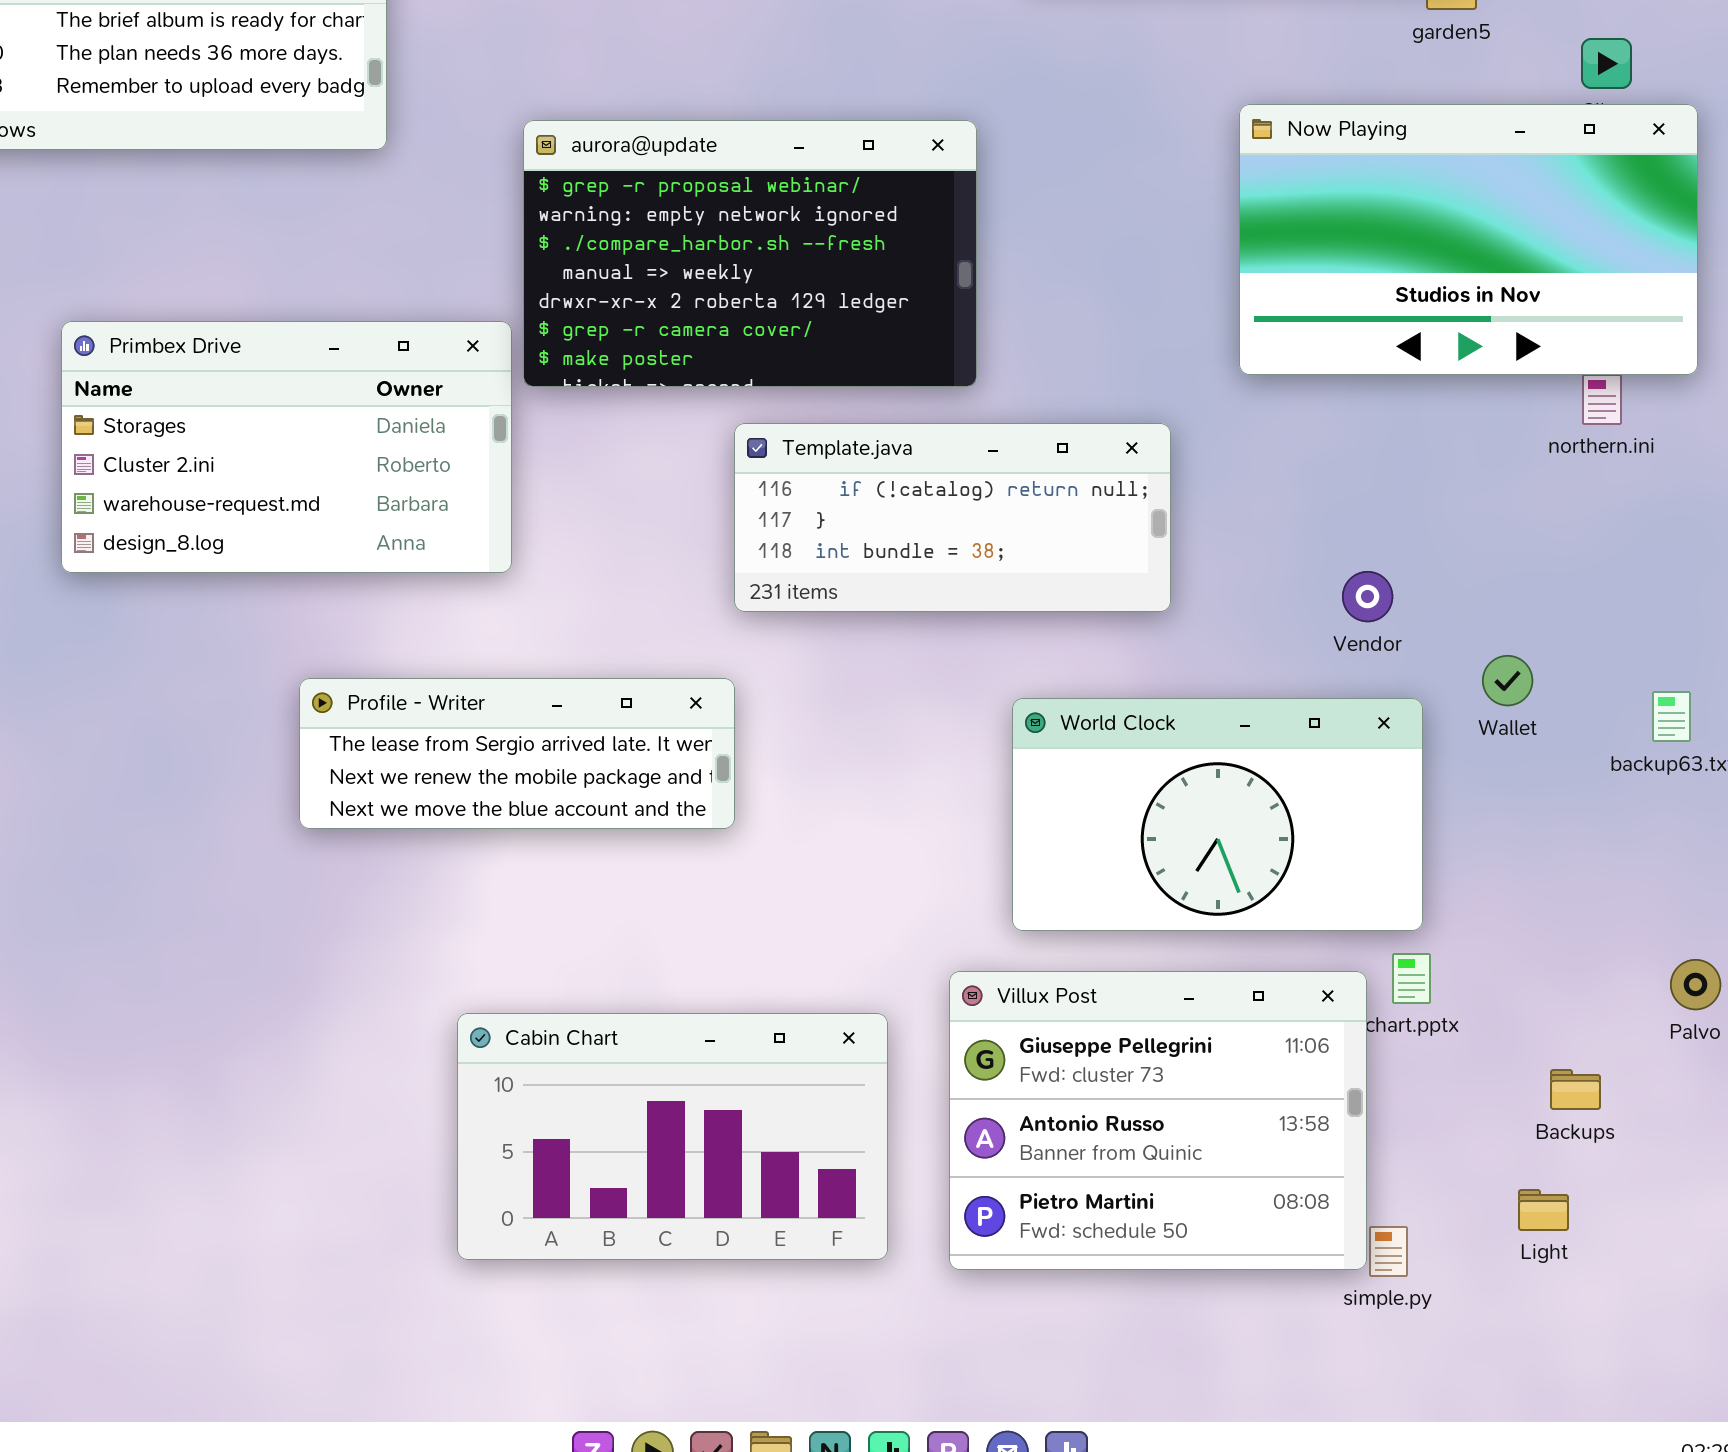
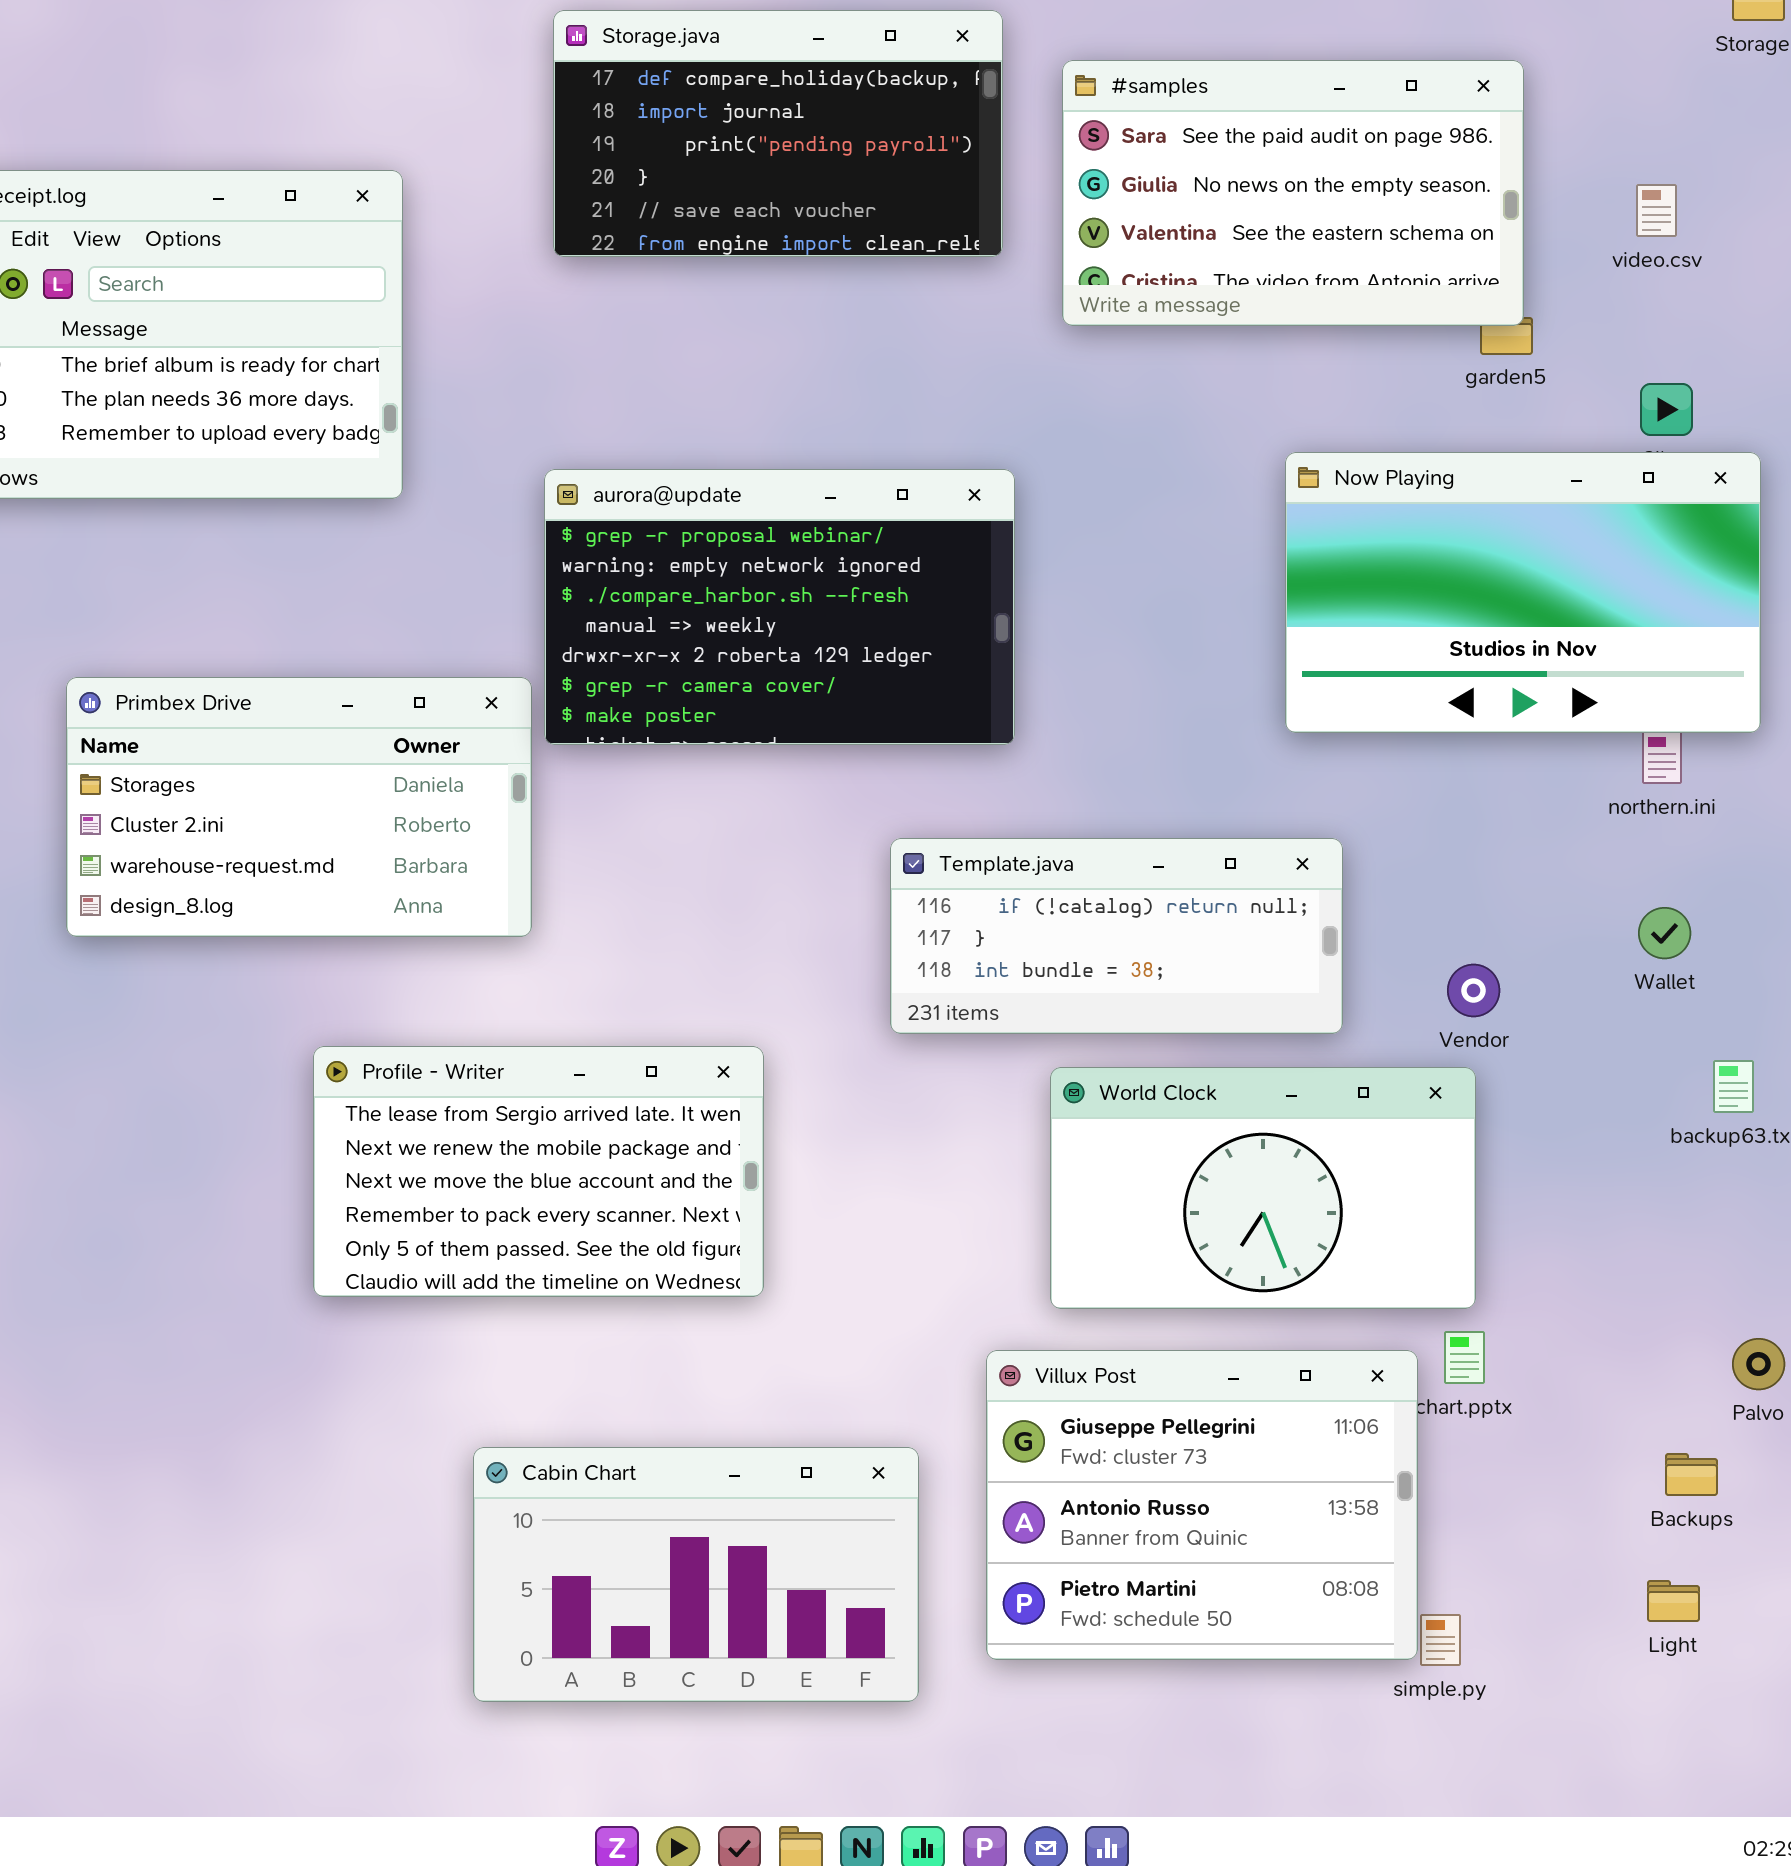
Template.java: [734,423,1171,612] -> [890,838,1343,1034], moved
Vendor: [1342,571,1393,622] -> [1447,964,1500,1017], moved
Wallet: [1482,655,1533,706] -> [1638,907,1691,959], moved
Profile - Writer: [299,678,735,829] -> [313,1046,764,1297], resized
Cabin Chart: [457,1013,888,1260] -> [473,1447,919,1702], moved
Backups: [1550,1069,1601,1110] -> [1665,1453,1718,1496], moved
Light: [1518,1189,1569,1231] -> [1647,1580,1700,1622], moved

